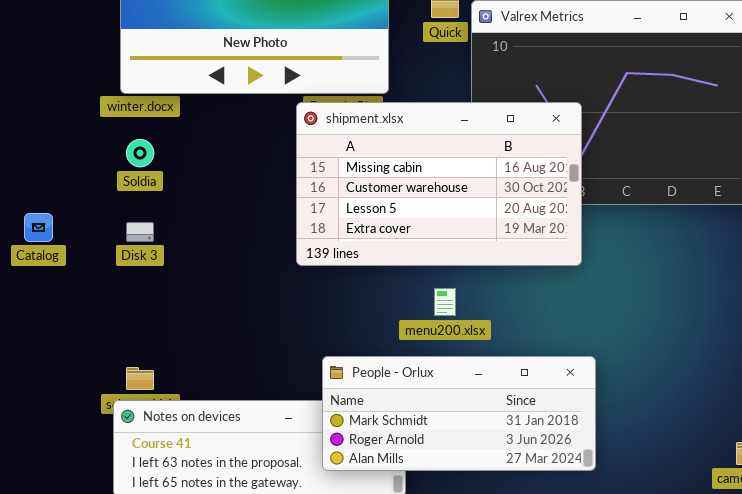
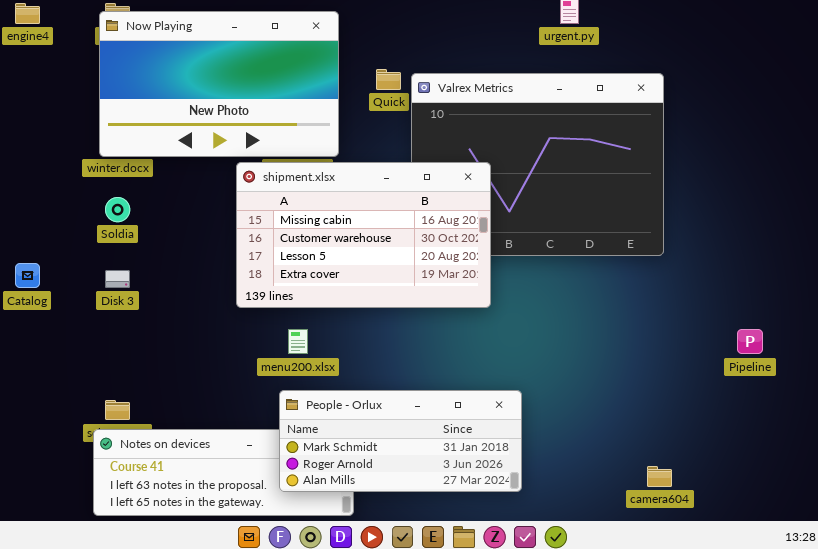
shipment.xlsx: [296,102,582,266] -> [236,162,491,308], moved
menu200.xlsx: [434,288,456,316] -> [288,329,308,354], moved

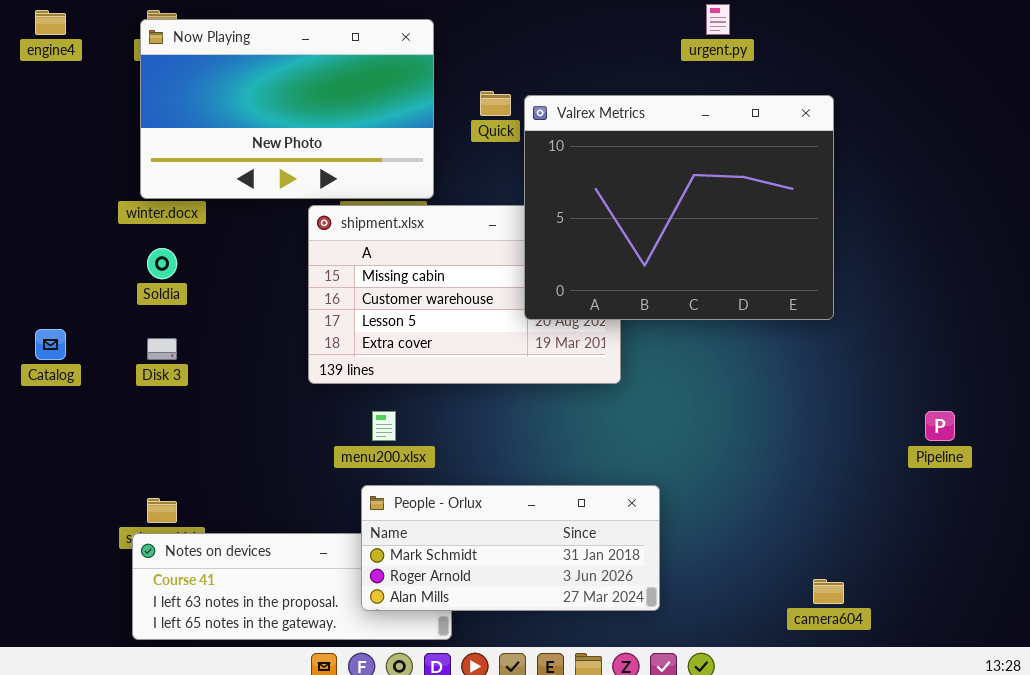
Valrex Metrics: [411,73,664,256] -> [524,95,834,320], raised

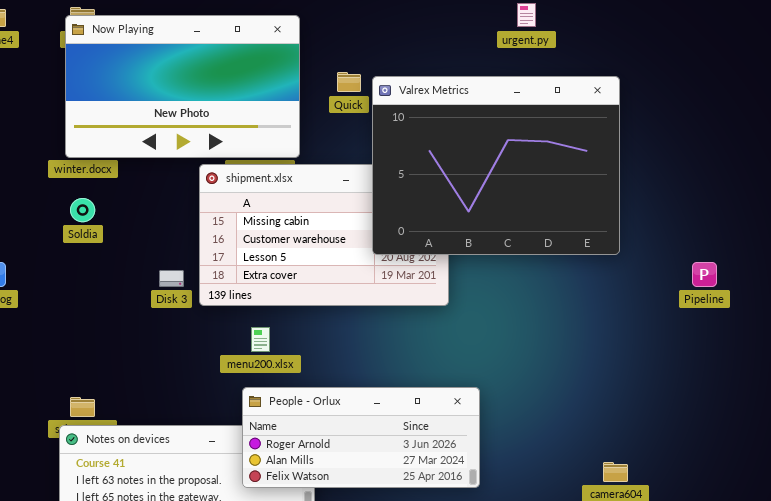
Disk 3: [147,338,177,360] -> [159,270,184,287], moved
Pipeline: [925,411,955,441] -> [692,262,717,287], moved
People - Orlux: [361,485,660,611] -> [242,387,480,488], scrolled down 1 row

